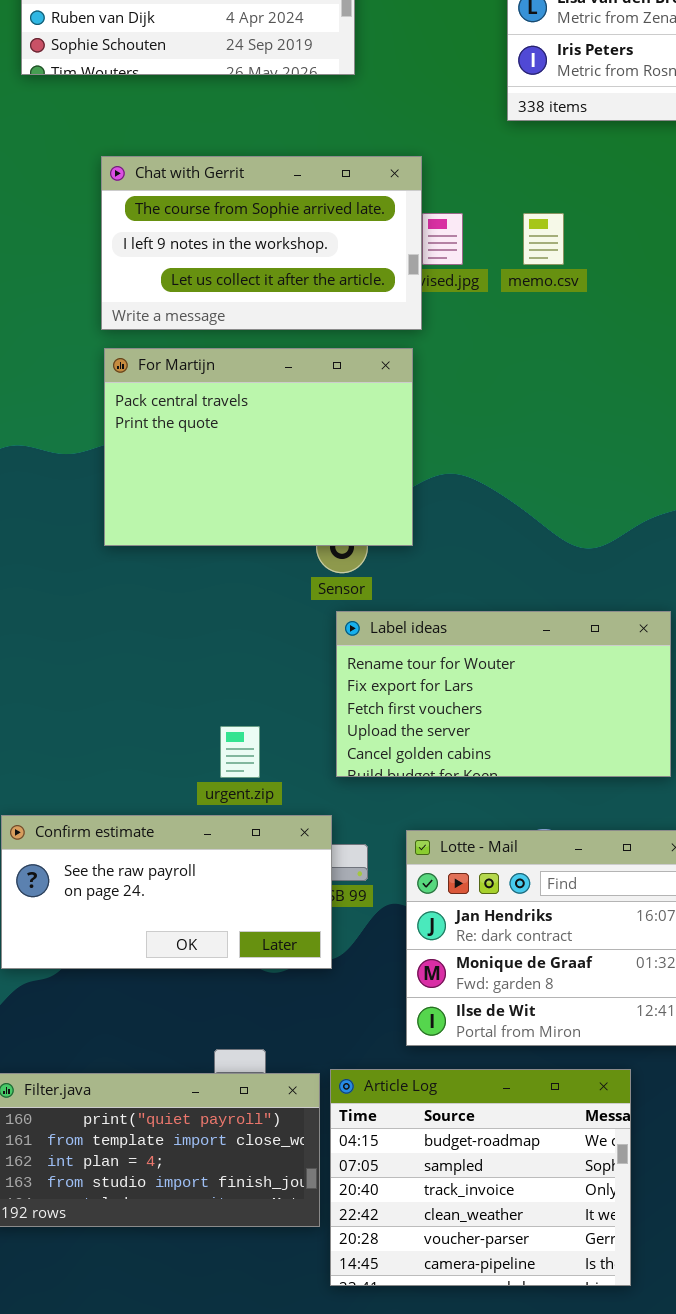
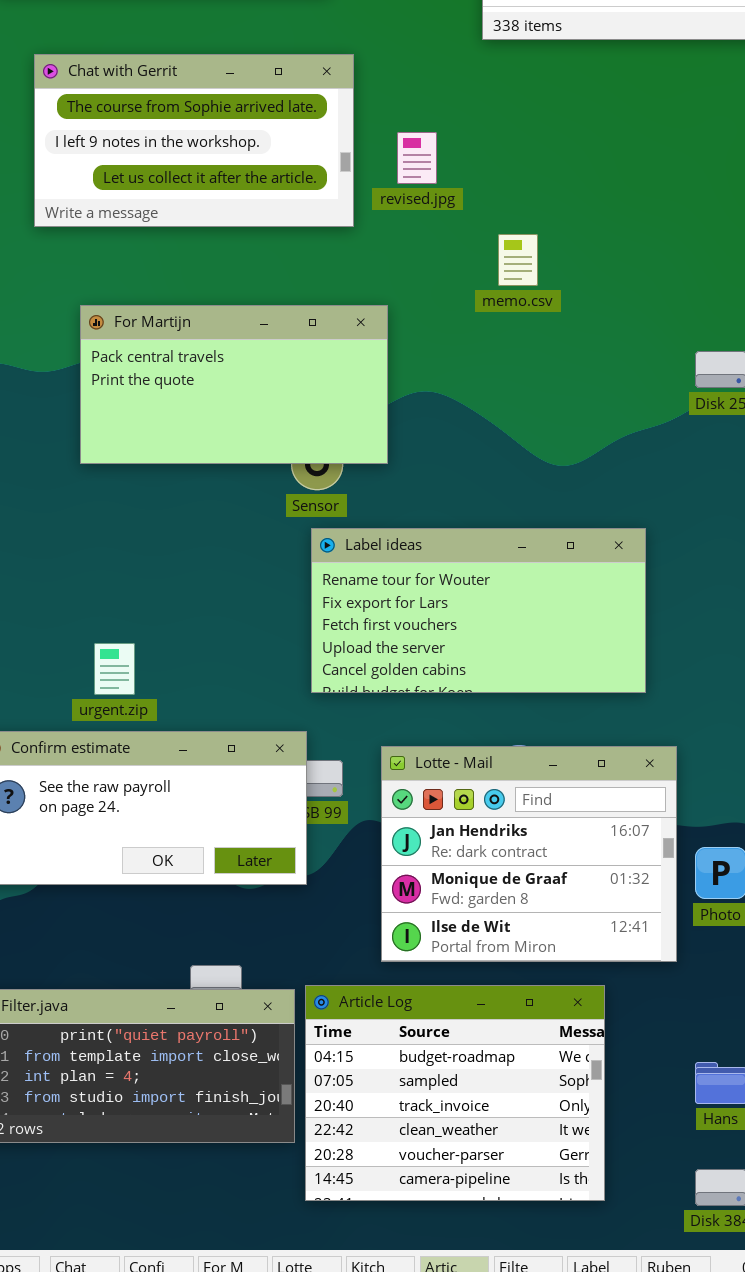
Chat with Gerrit: [101,156,422,330] -> [34,54,354,227], moved
memo.csv: [523,213,564,265] -> [498,234,538,286], moved
For Martijn: [104,348,413,546] -> [80,305,388,464], resized
urgent.zip: [220,726,260,778] -> [94,643,135,695], moved

